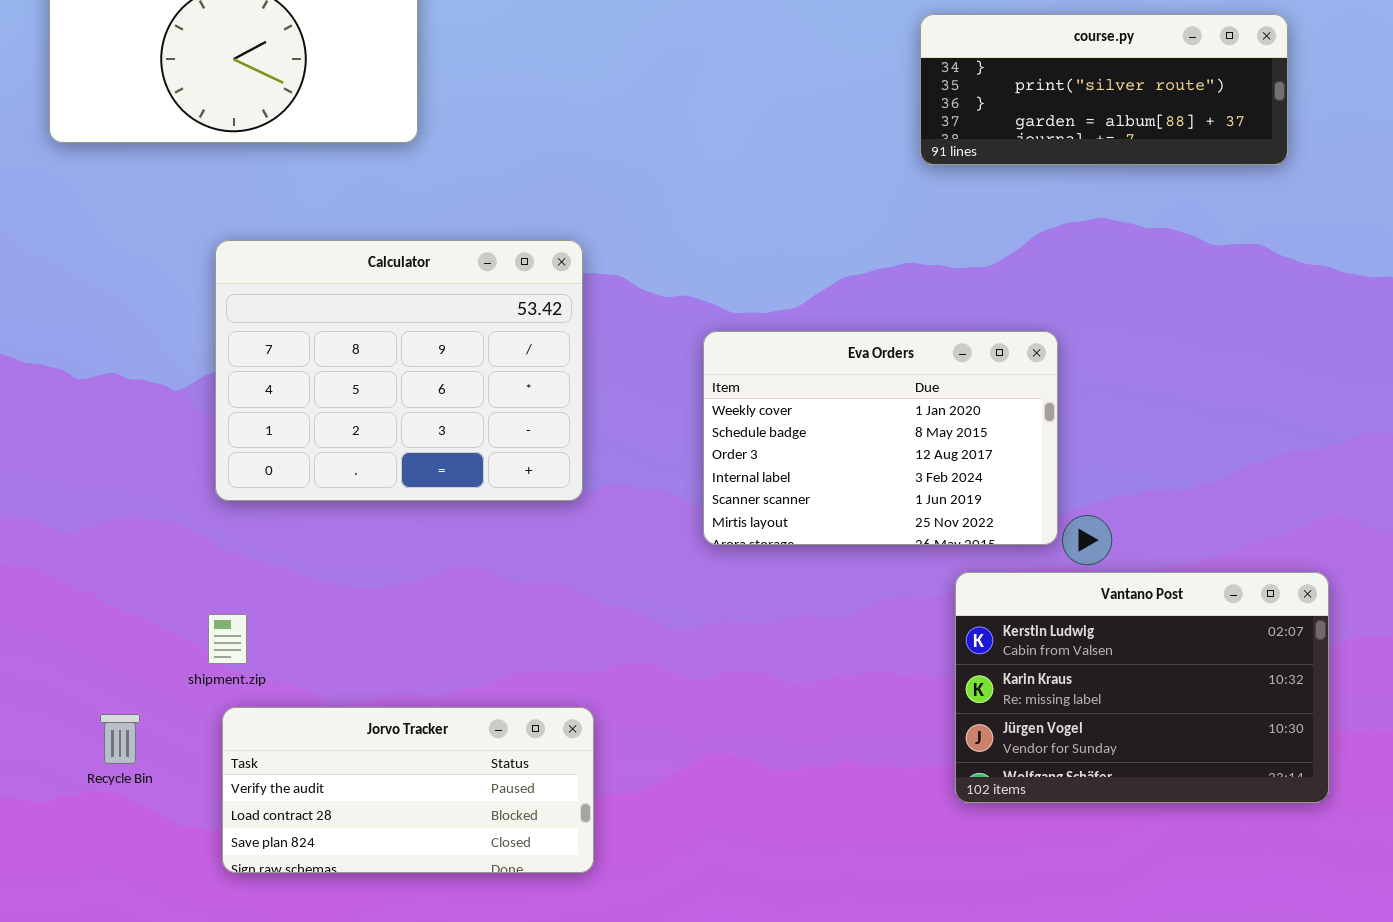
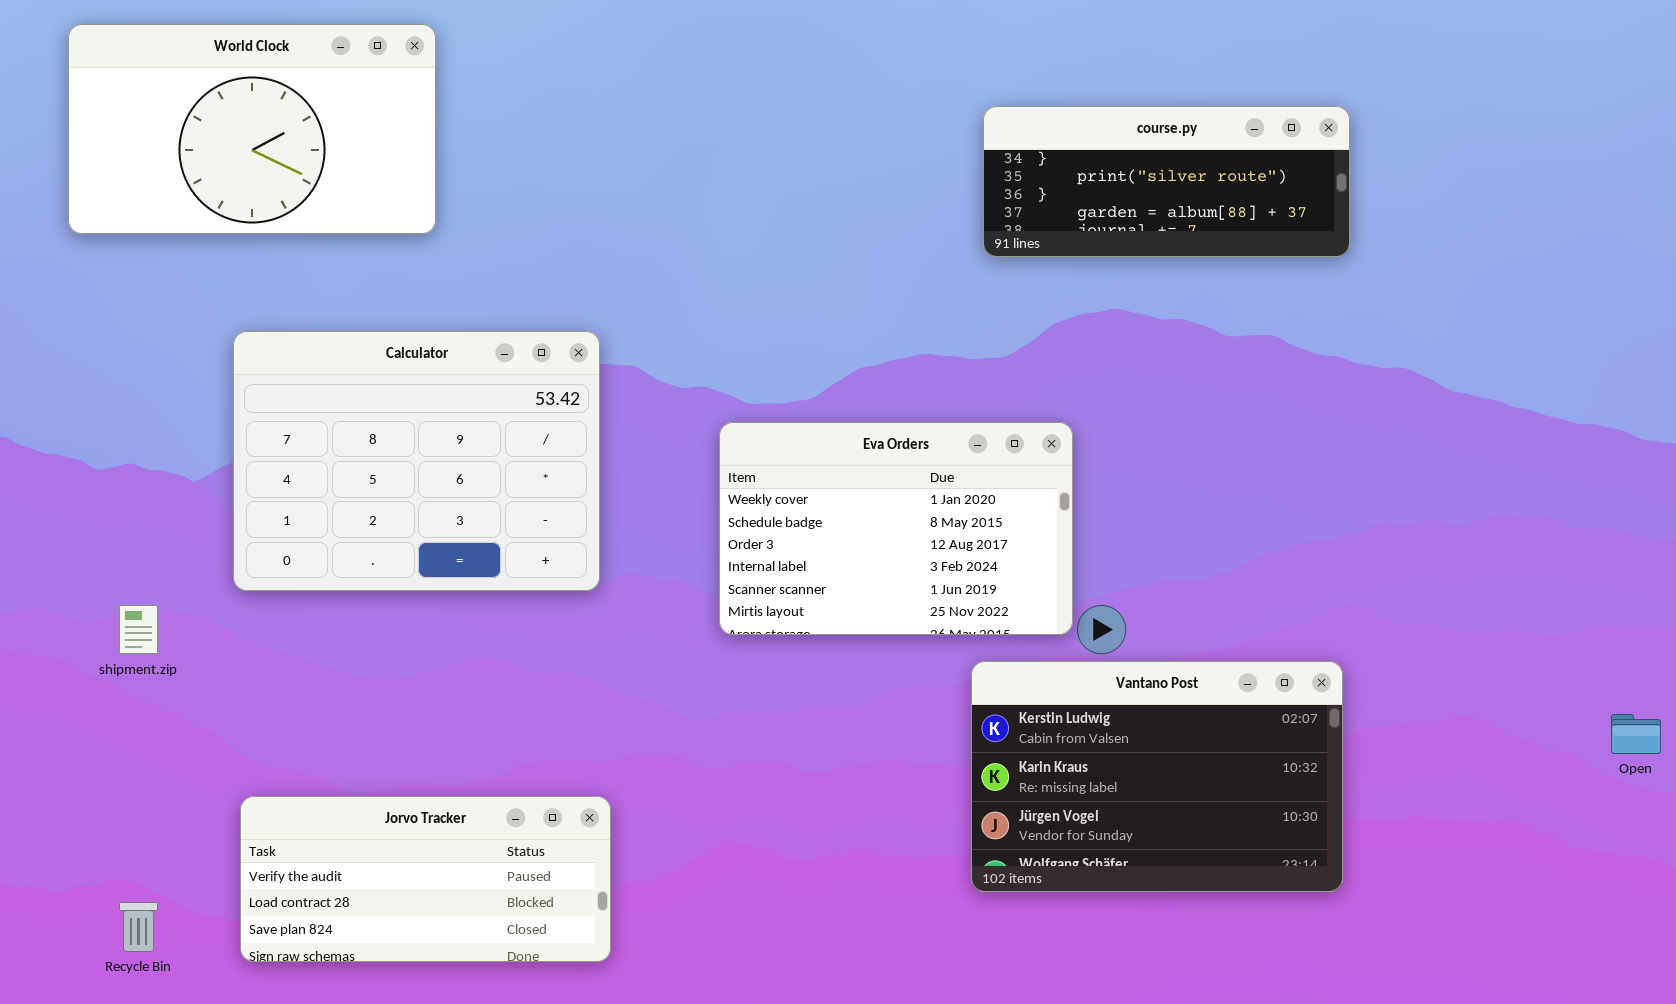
course.py: [920,14,1288,165] -> [983,106,1350,257], moved
shipment.zip: [208,614,247,664] -> [119,605,158,654], moved
Recycle Bin: [100,714,140,764] -> [119,902,158,952], moved

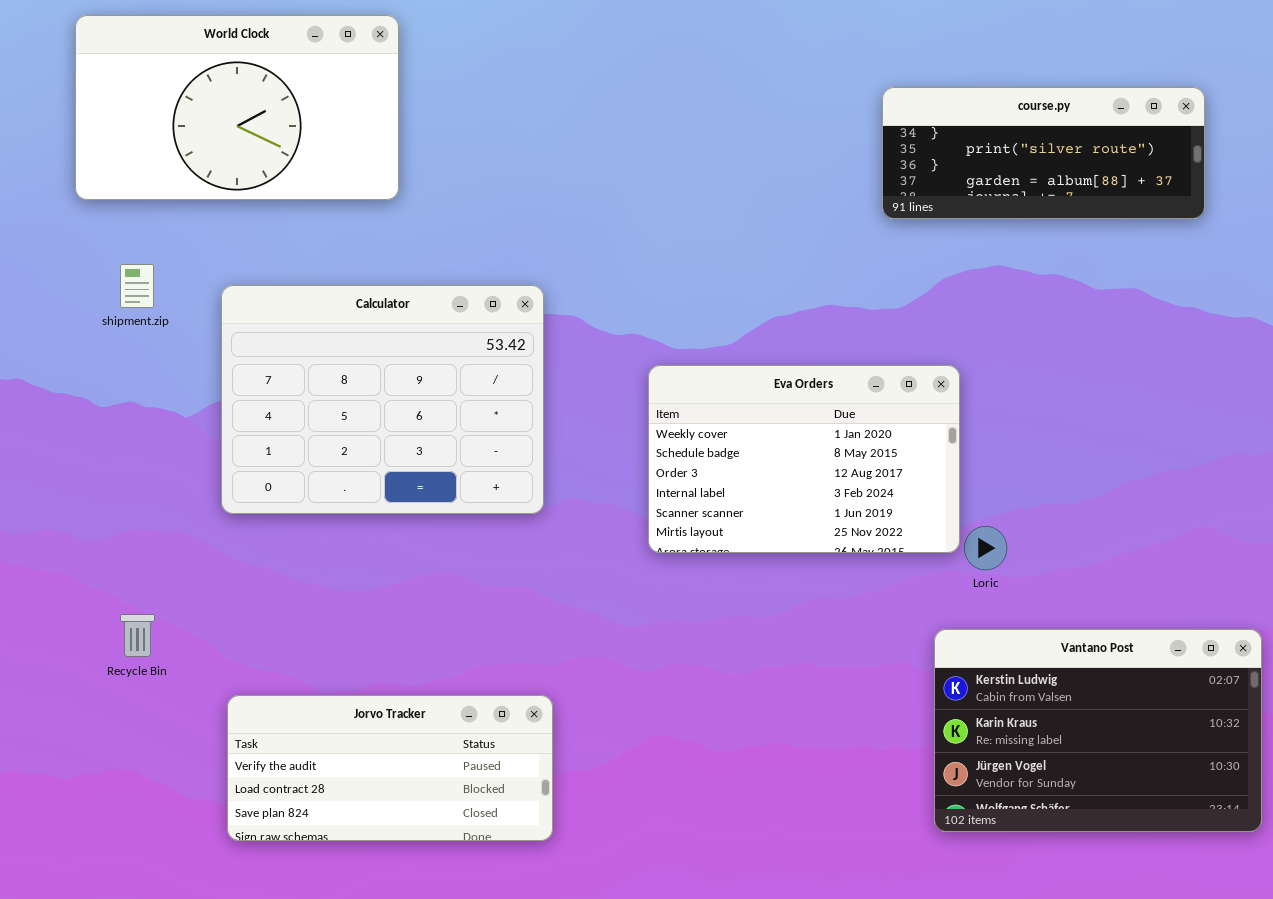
shipment.zip: [119,605,158,654] -> [120,264,154,308], moved
Vantano Post: [971,661,1343,892] -> [934,629,1262,832], moved
Recycle Bin: [119,902,158,952] -> [120,614,155,657], moved

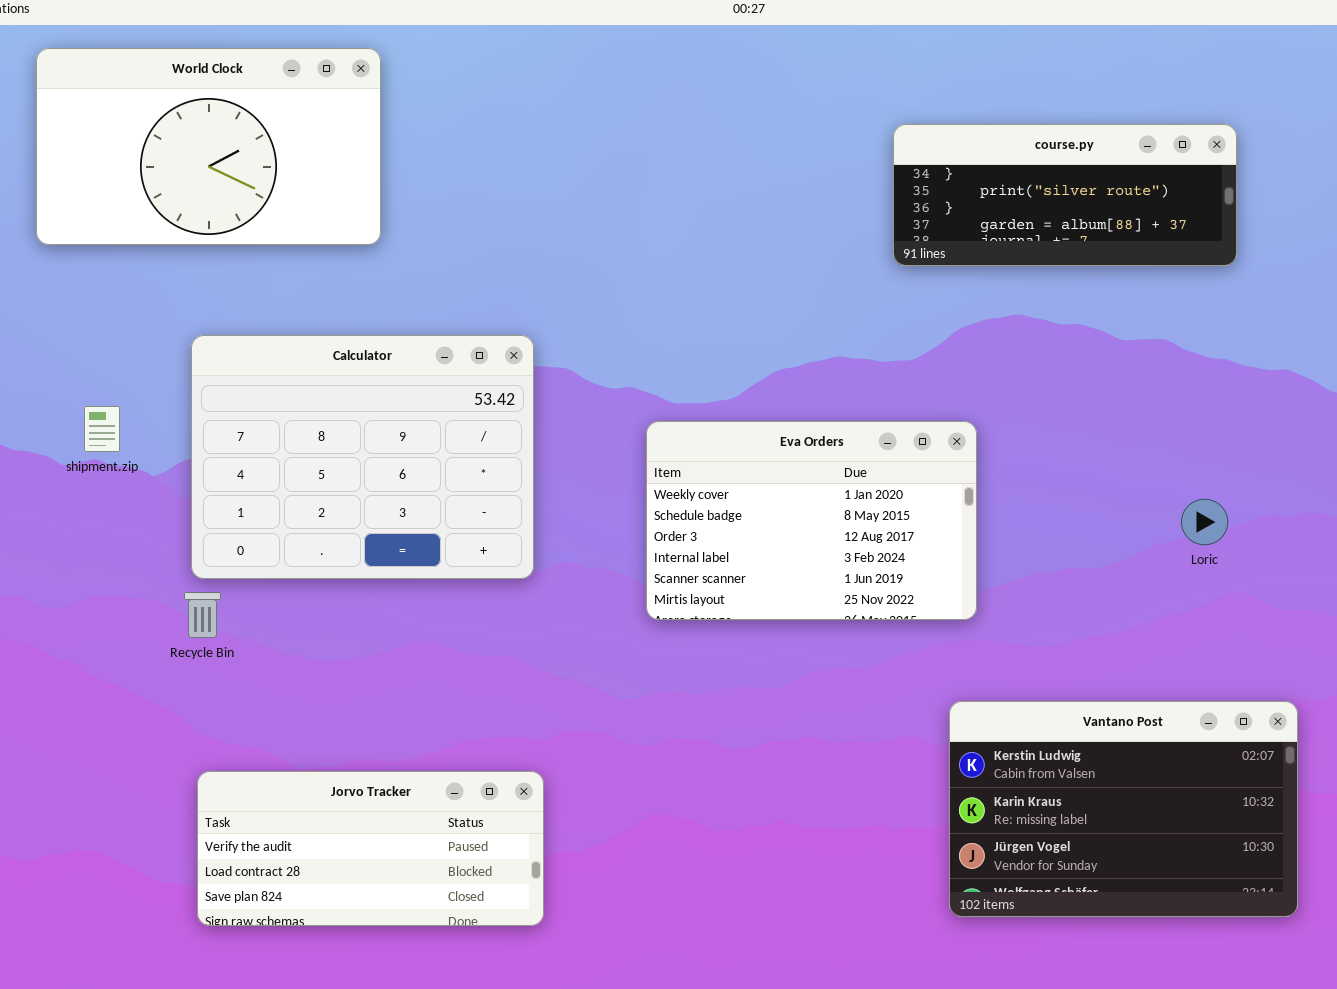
shipment.zip: [120,264,154,308] -> [84,406,120,452], moved
Loric: [964,526,1007,570] -> [1181,499,1228,545], moved
Recycle Bin: [120,614,155,657] -> [184,592,221,638], moved

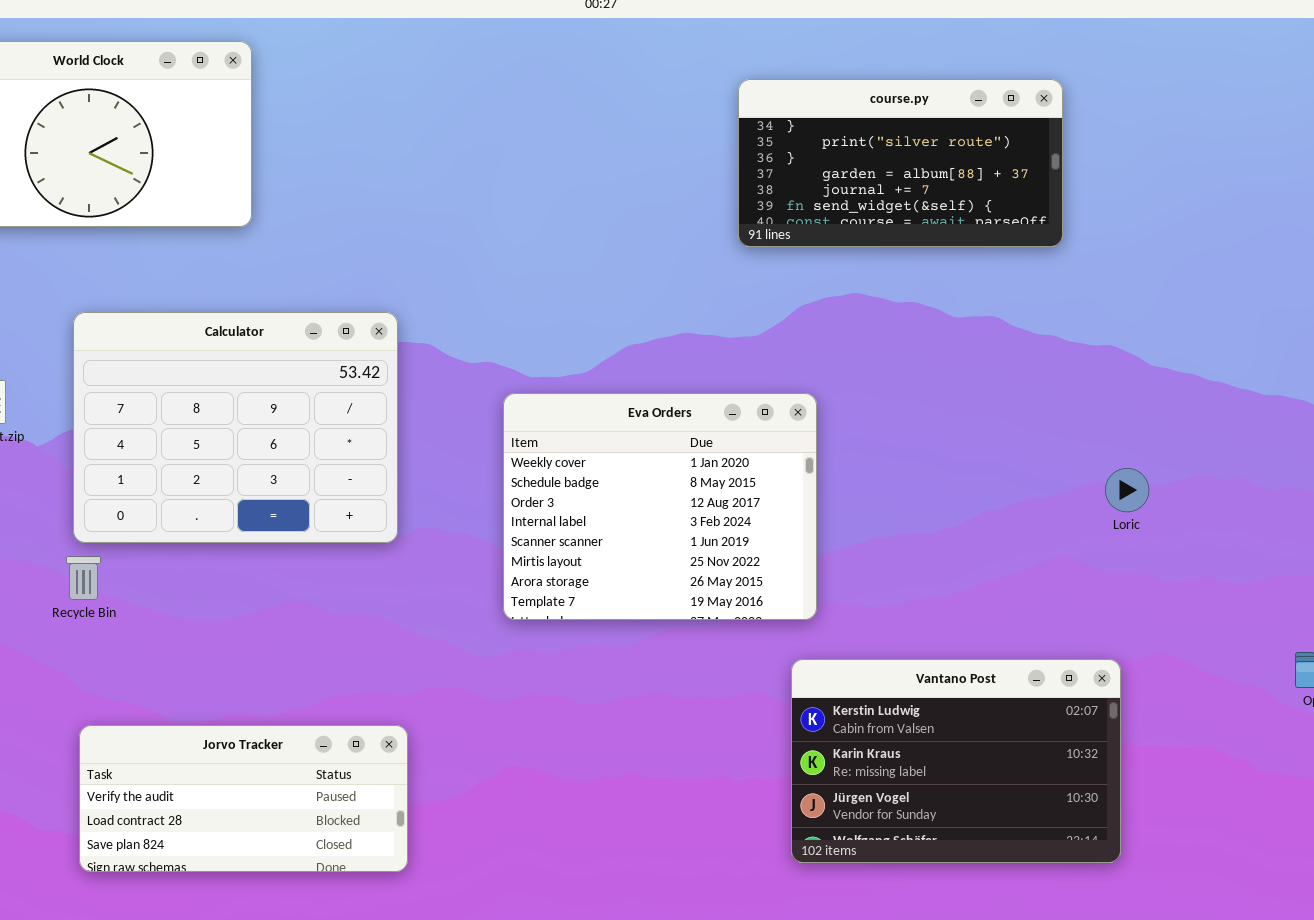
course.py: [893,124,1237,266] -> [738,79,1063,247], resized
Eva Orders: [646,421,977,620] -> [503,393,817,620], resized
Loric: [1181,499,1228,545] -> [1105,468,1149,512], moved

